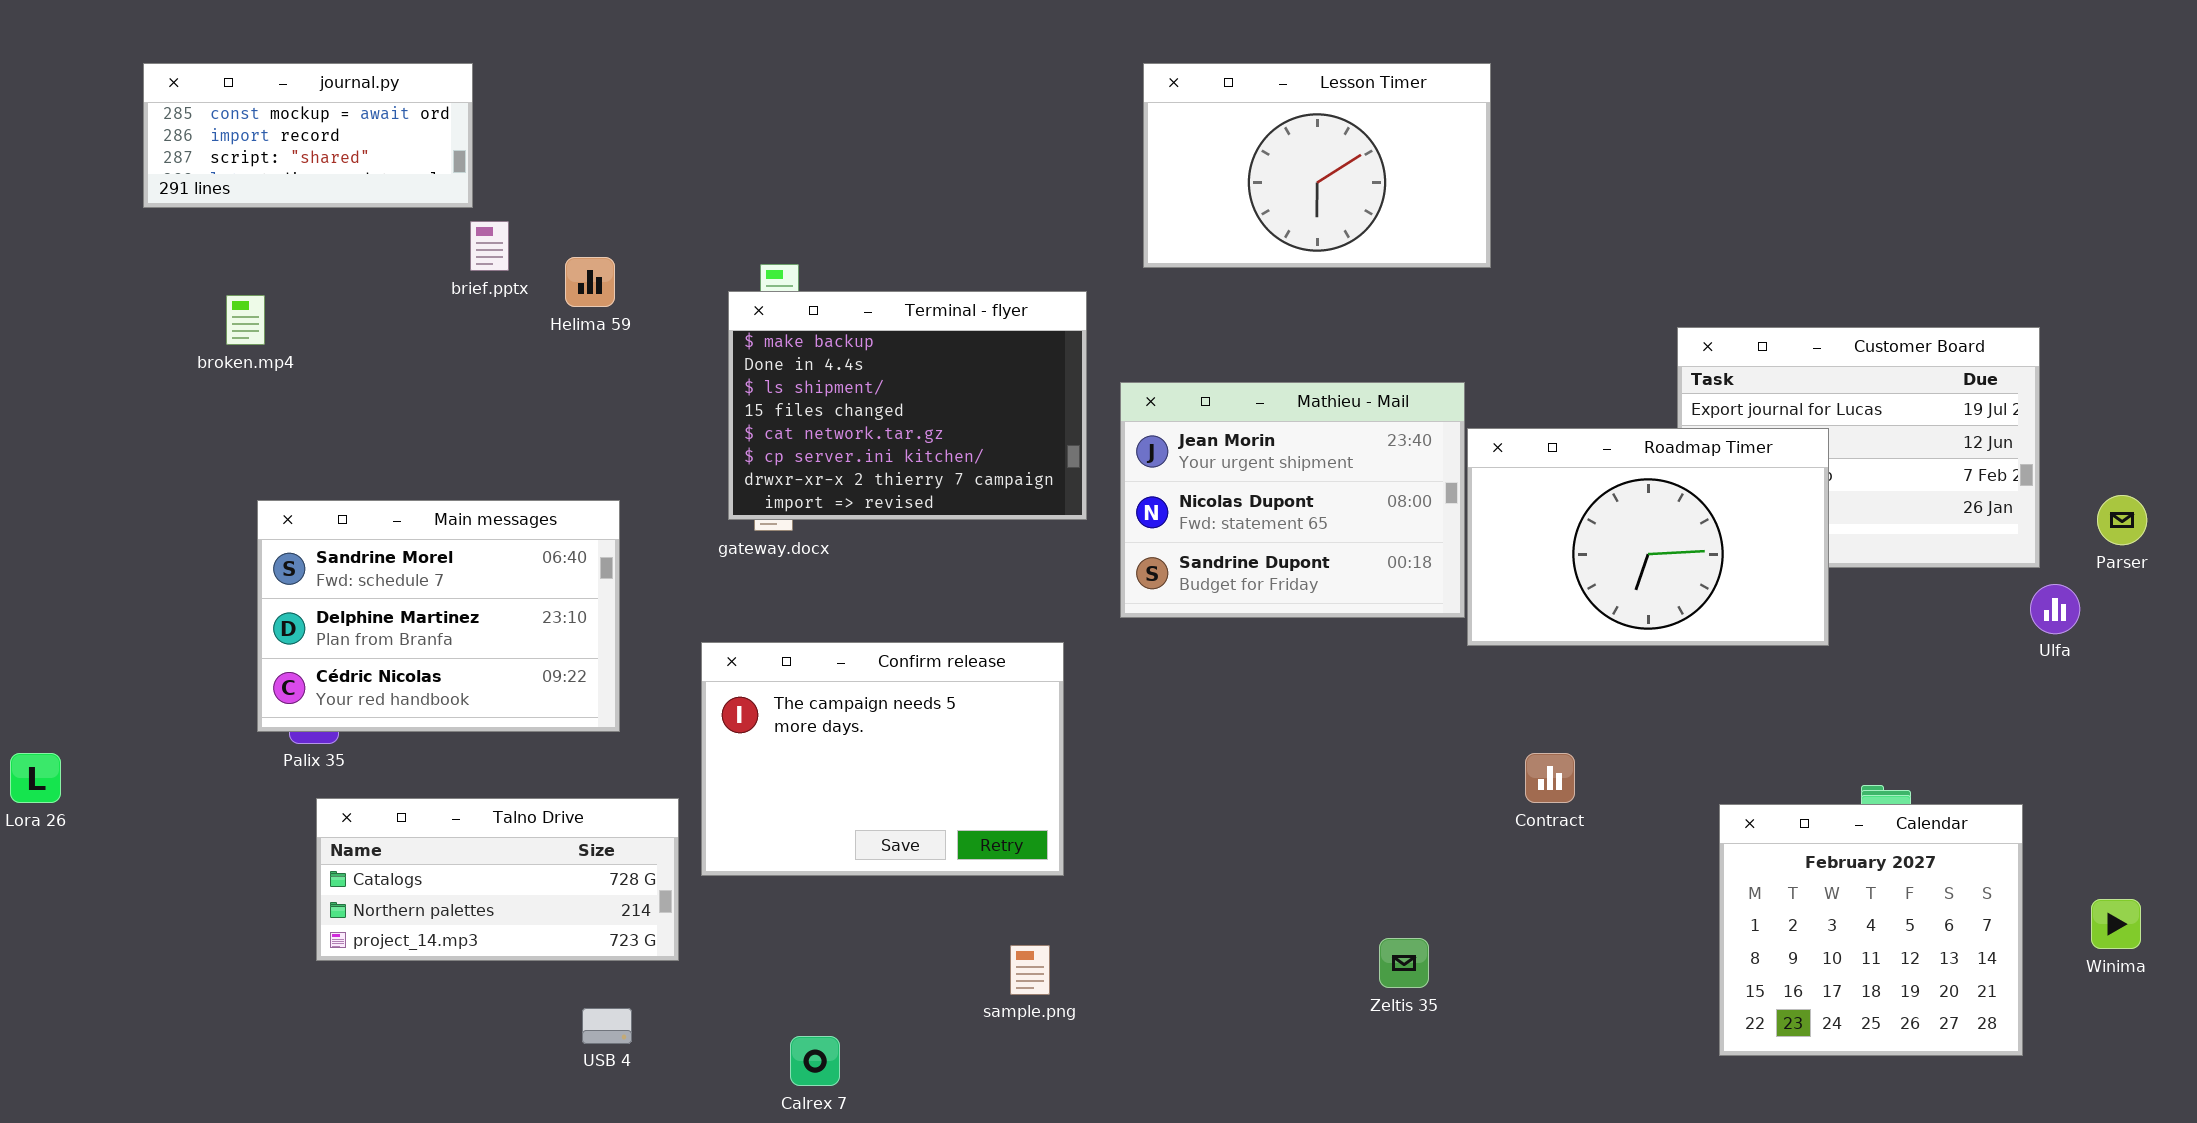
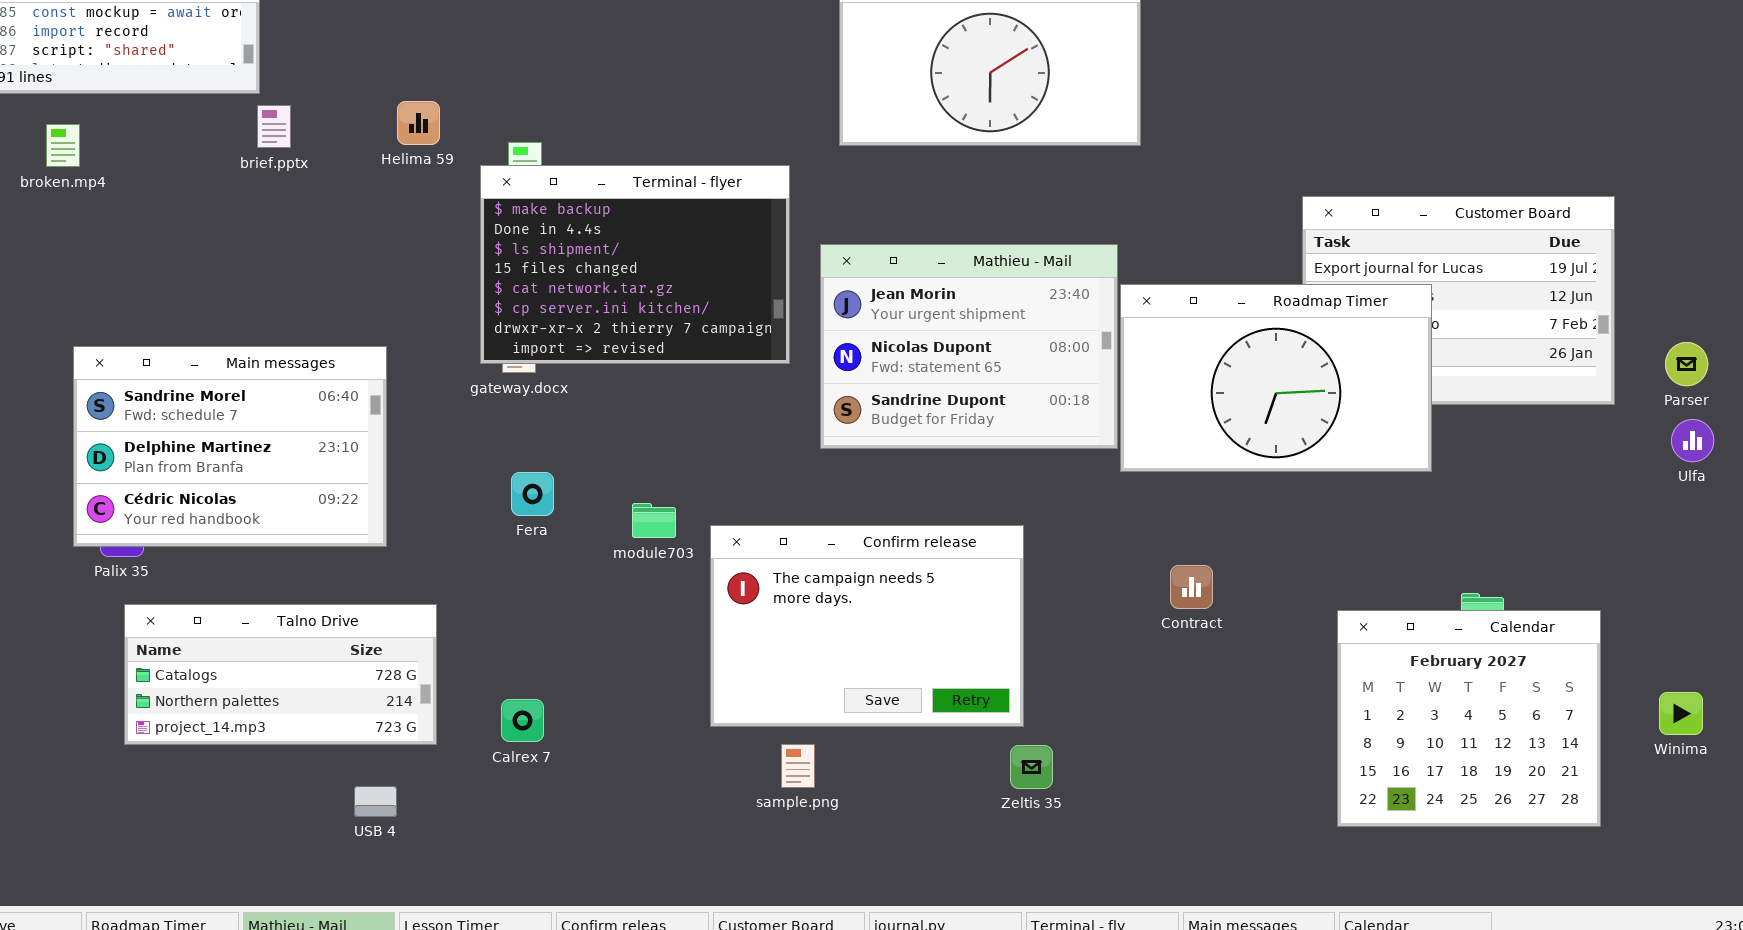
Helima 59: [565,257,615,307] -> [397,101,440,145], moved
broken.mp4: [226,295,265,345] -> [46,124,80,167], moved
Ulfa: [2030,584,2080,634] -> [1671,419,1714,462], moved
Confirm release: [701,642,1064,876] -> [710,525,1024,727], moved
Zeltis 35: [1379,938,1429,988] -> [1010,745,1053,789], moved
sample.png: [1010,945,1050,995] -> [781,744,815,788], moved
Calrex 7: [790,1036,840,1086] -> [501,699,544,742], moved

